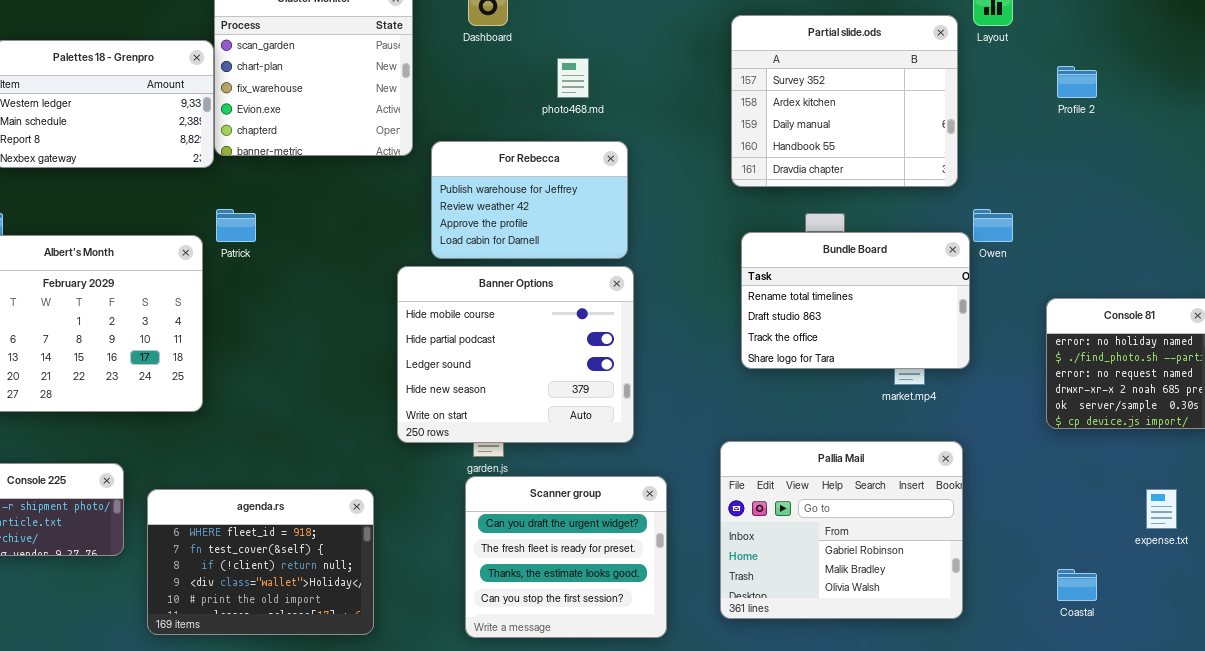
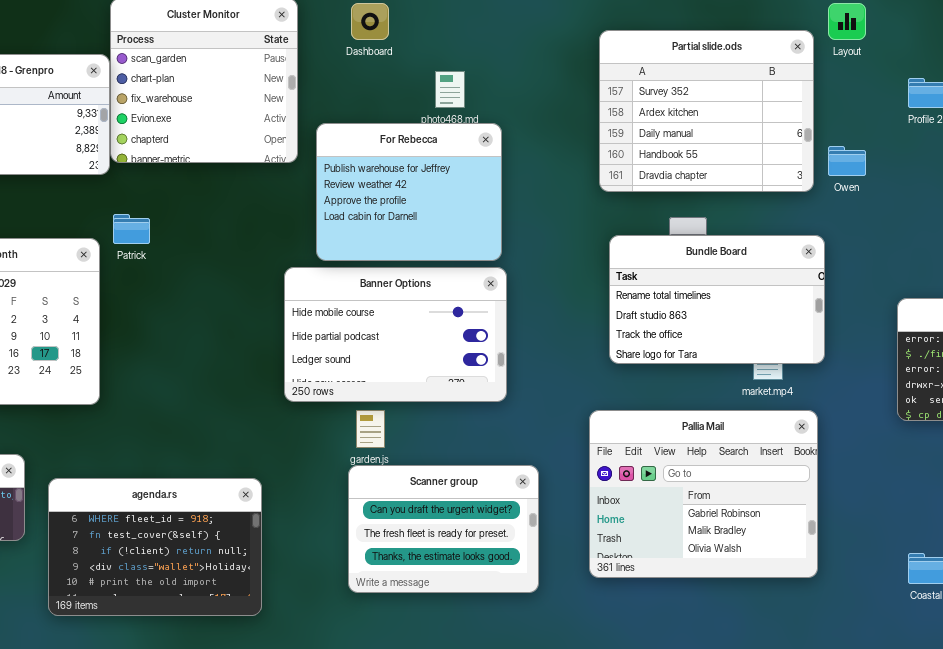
For Rebecca: [431,141,628,259] -> [316,123,502,261], resized
Owen: [973,209,1013,242] -> [828,146,866,176], moved
Banner Options: [397,266,634,443] -> [284,267,507,402], resized
Pallia Mail: [720,441,963,619] -> [589,410,818,578], moved
Scanner group: [465,476,667,638] -> [348,465,539,593], resized

